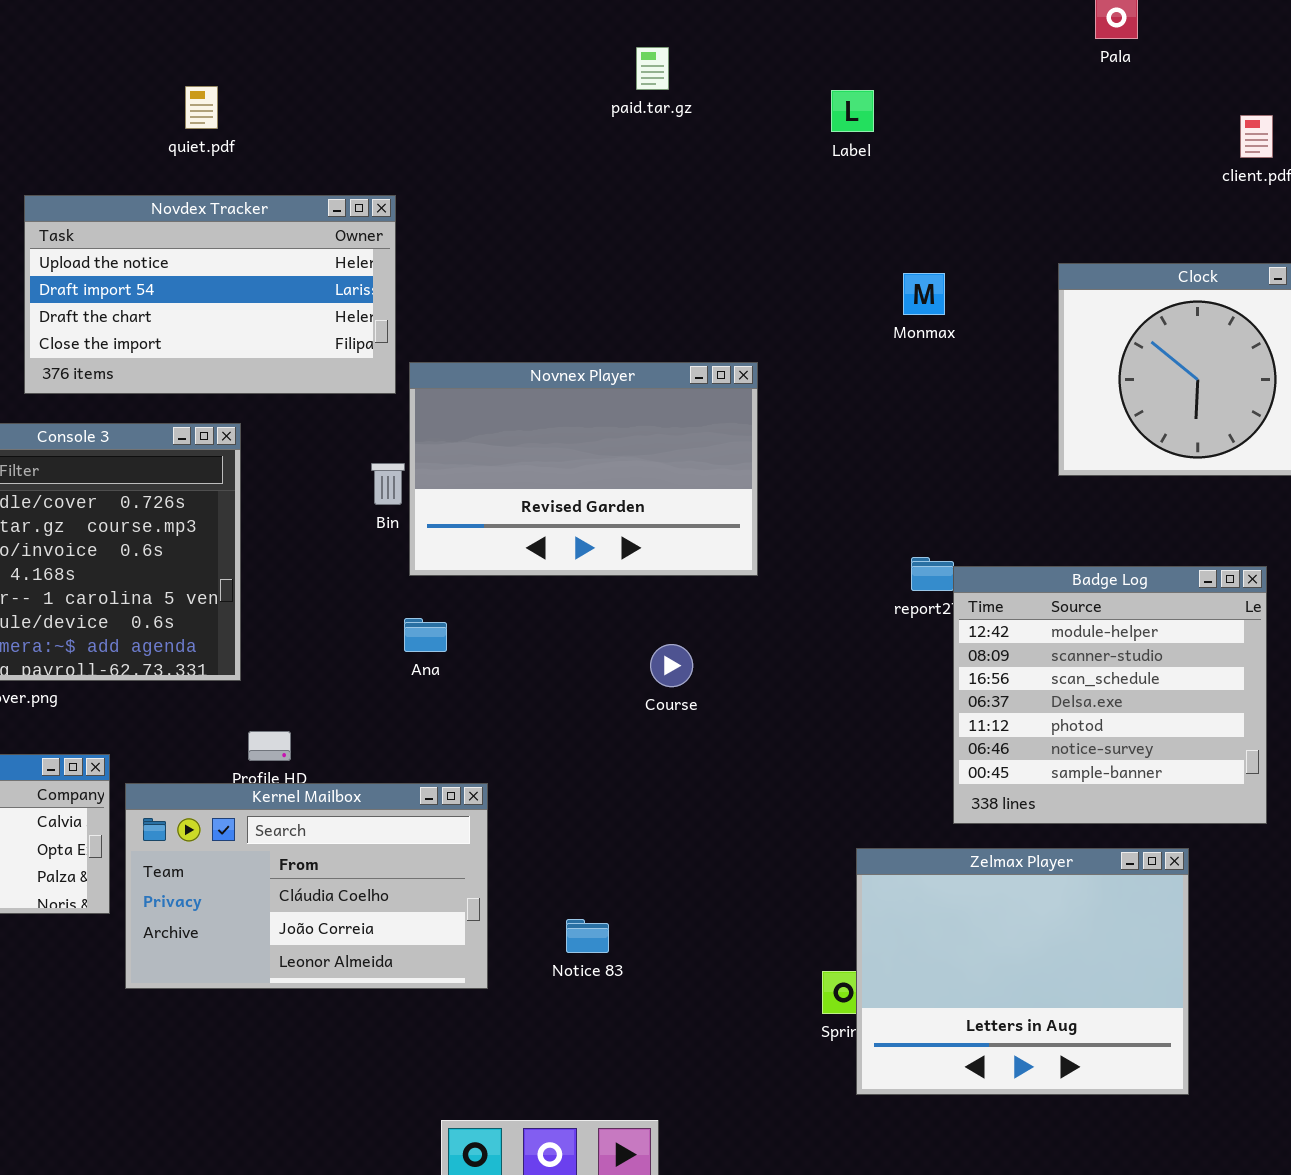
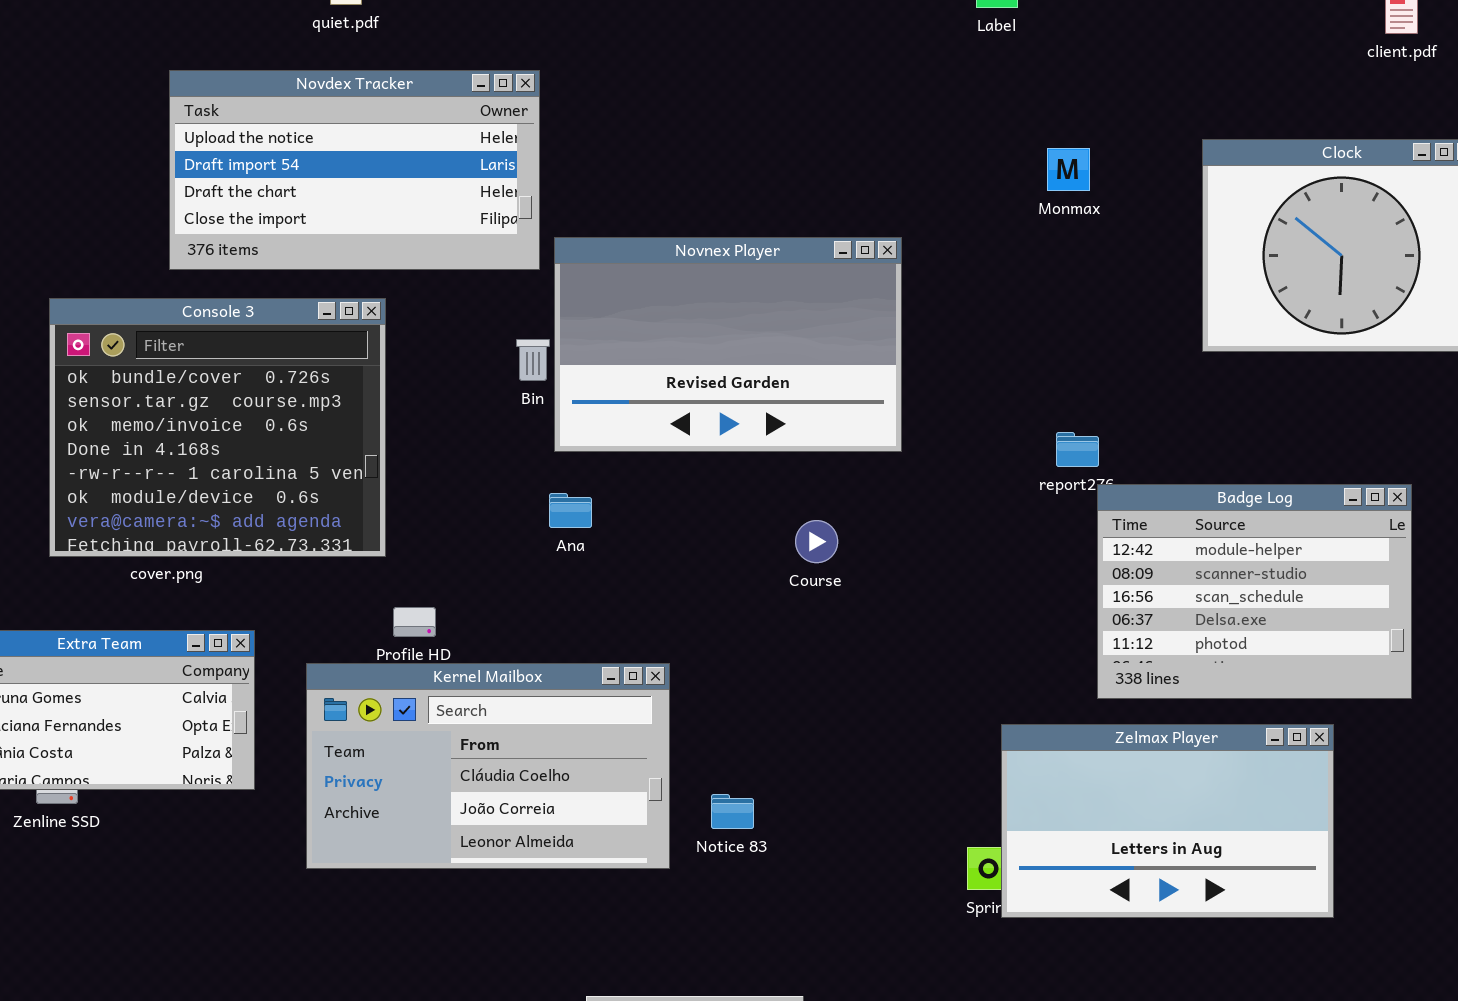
Badge Log: [953,566,1267,824] -> [1097,484,1412,699], resized
Kernel Mailbox: [125,783,488,989] -> [306,663,670,869], moved
Zelmax Player: [856,848,1189,1095] -> [1001,724,1334,918], resized

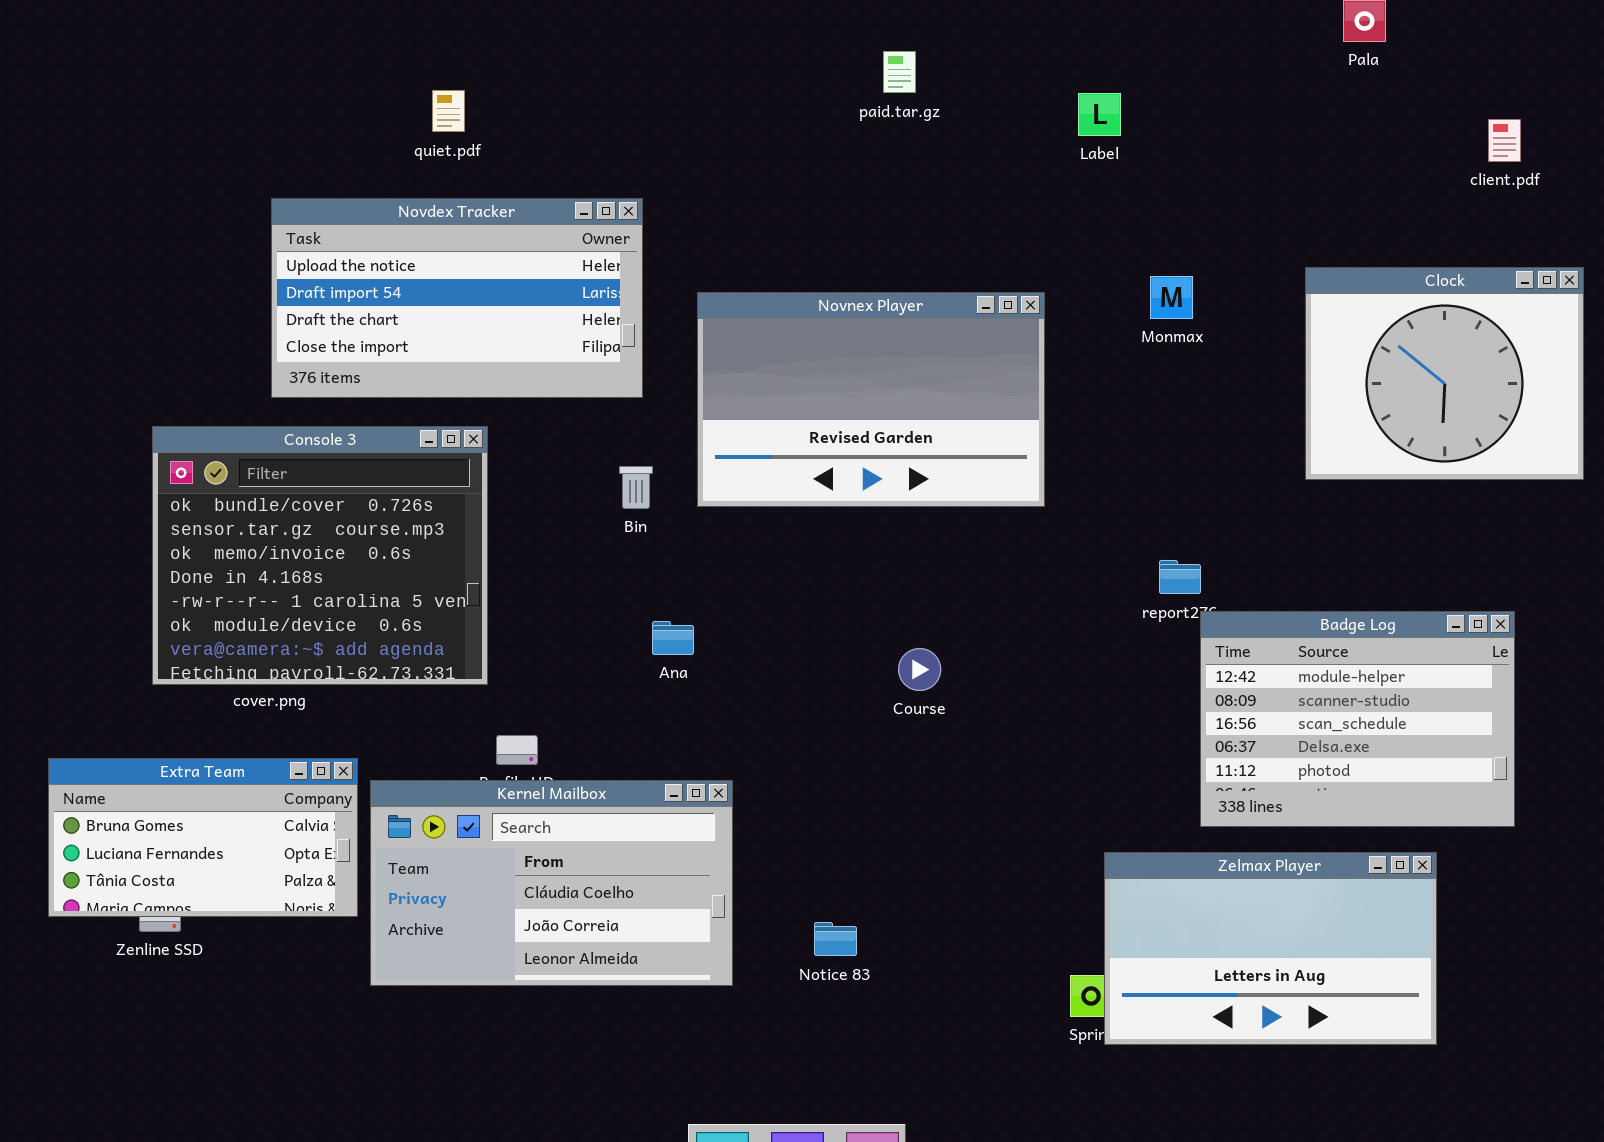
Novnex Player: [554,237,902,452] -> [697,292,1045,507], moved
Kernel Mailbox: [306,663,670,869] -> [370,780,733,986], moved

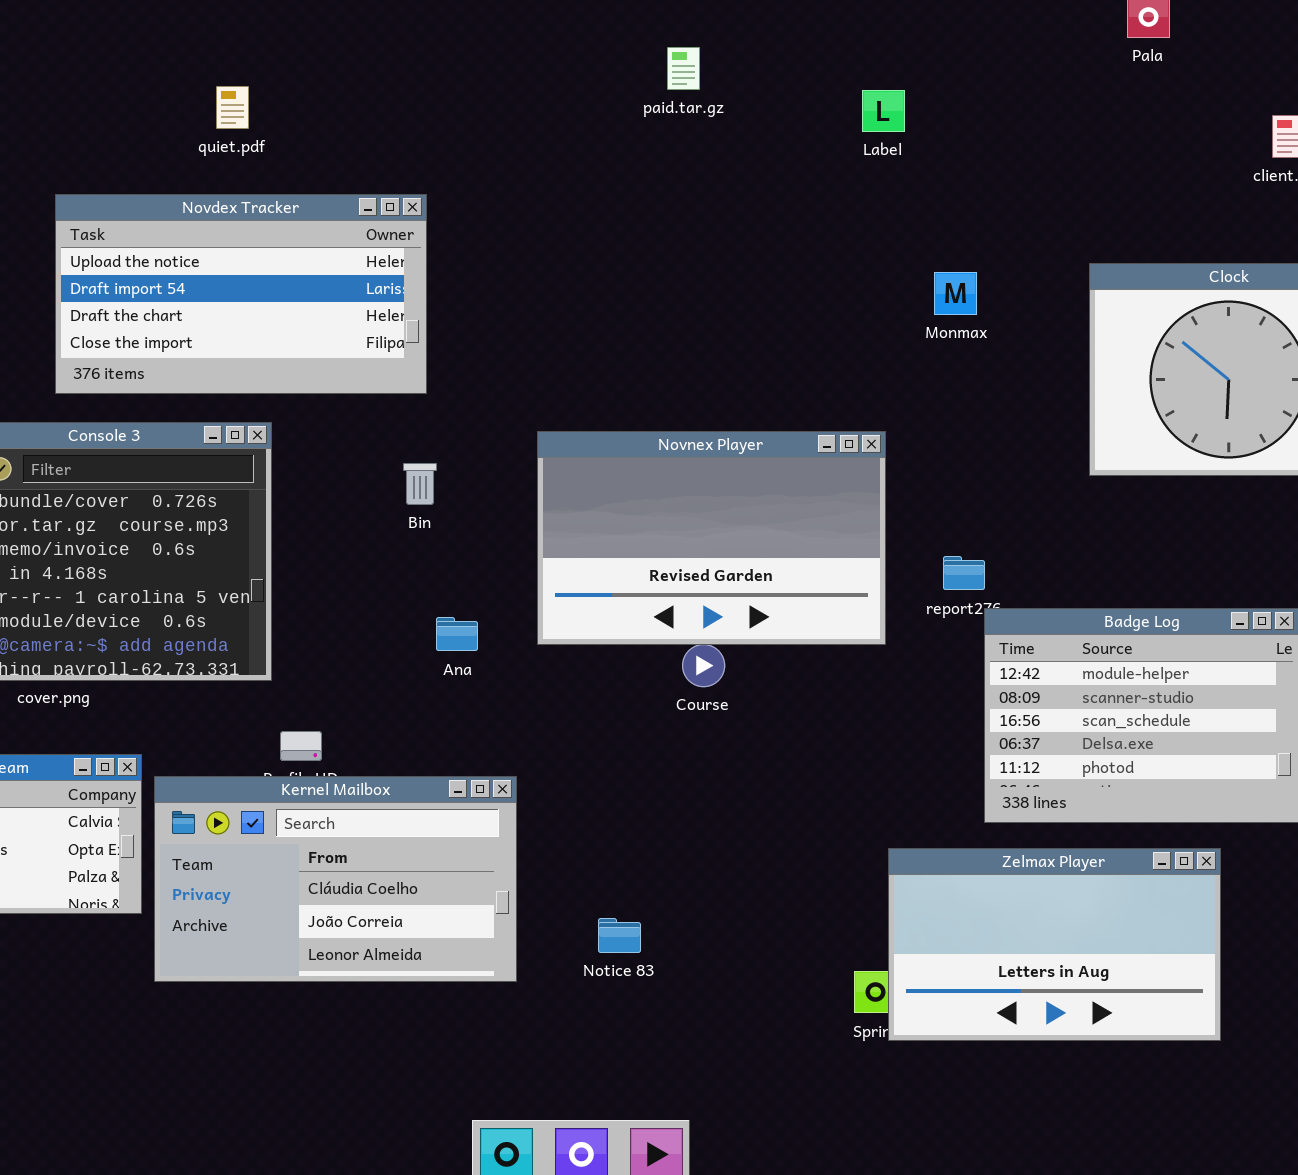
Novnex Player: [697,292,1045,507] -> [537,431,886,645], moved

